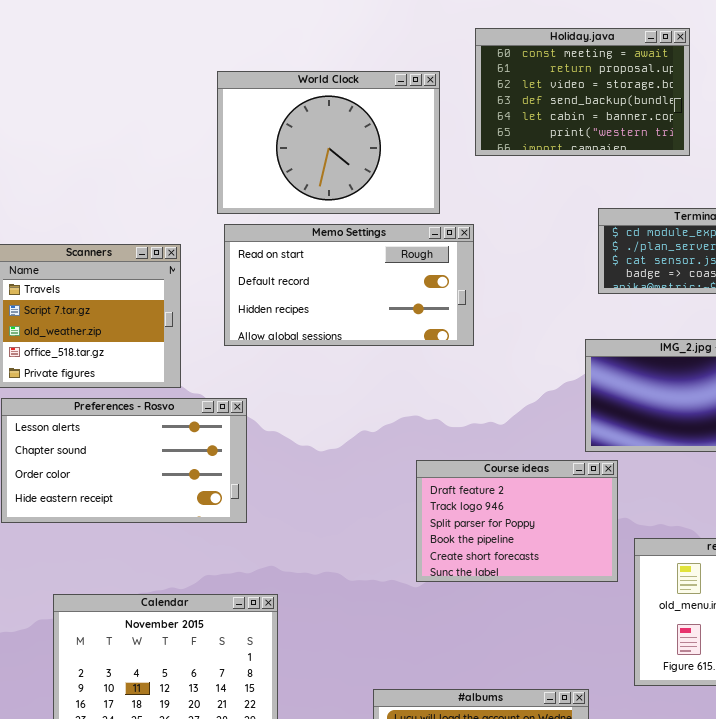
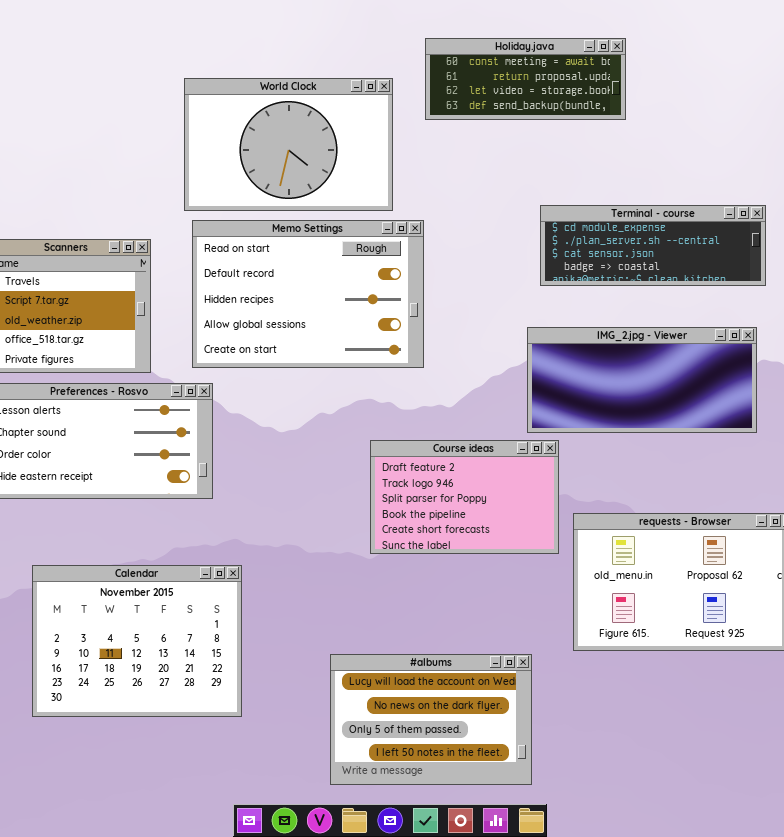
Holiday.java: [475,28,690,156] -> [425,38,626,120], resized
Memo Settings: [224,224,474,346] -> [192,220,424,368], resized

